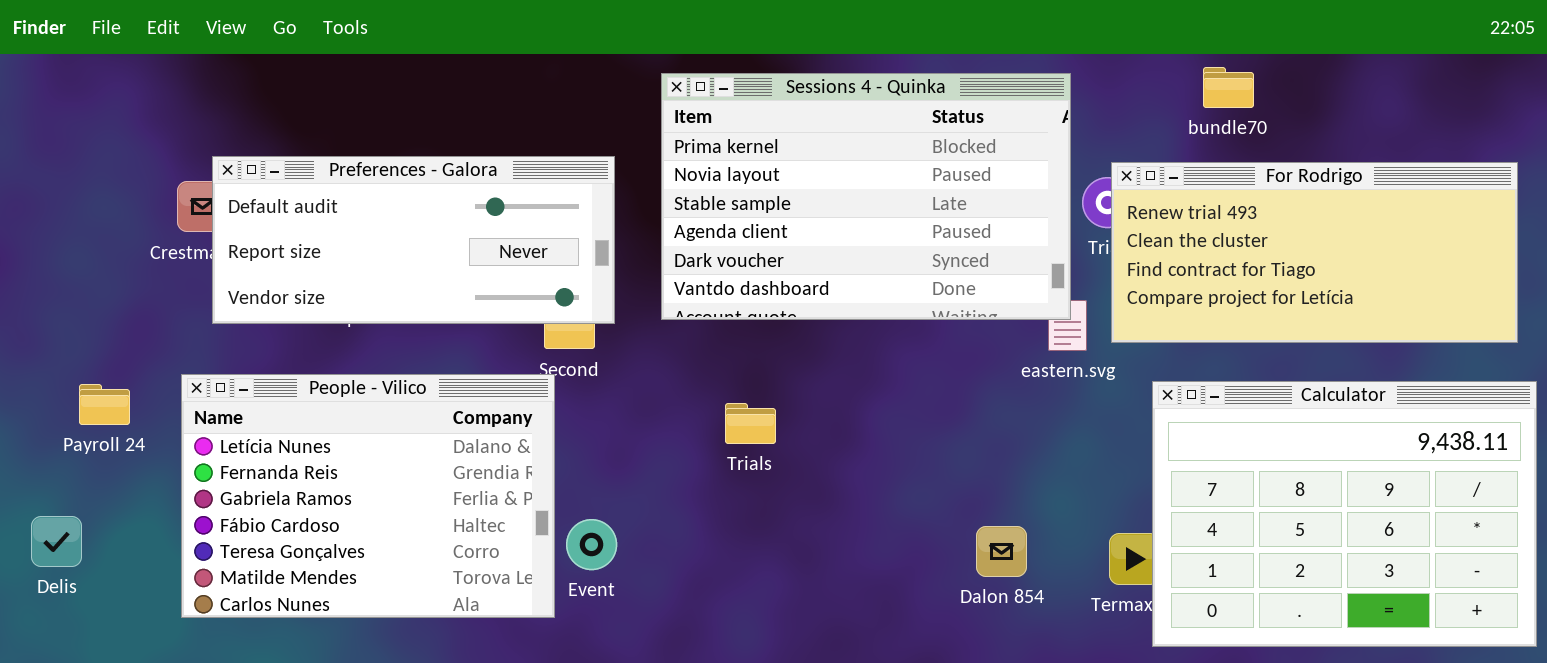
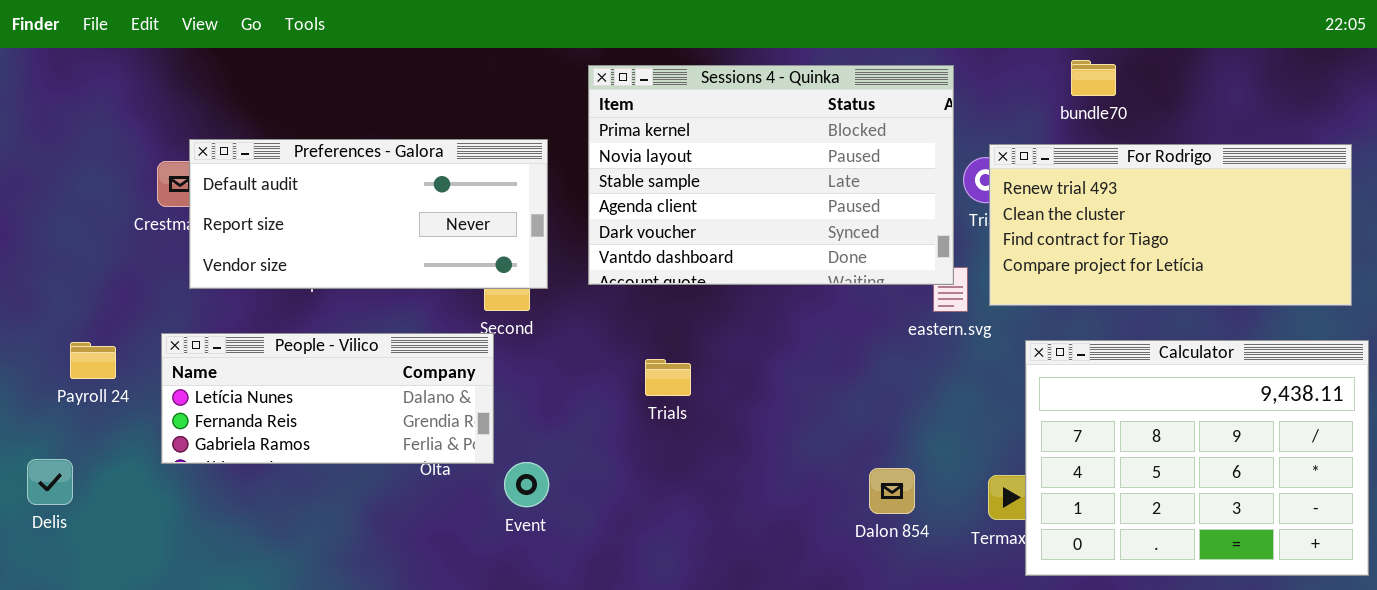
People - Vilico: [181,374,555,618] -> [161,333,494,464], resized

